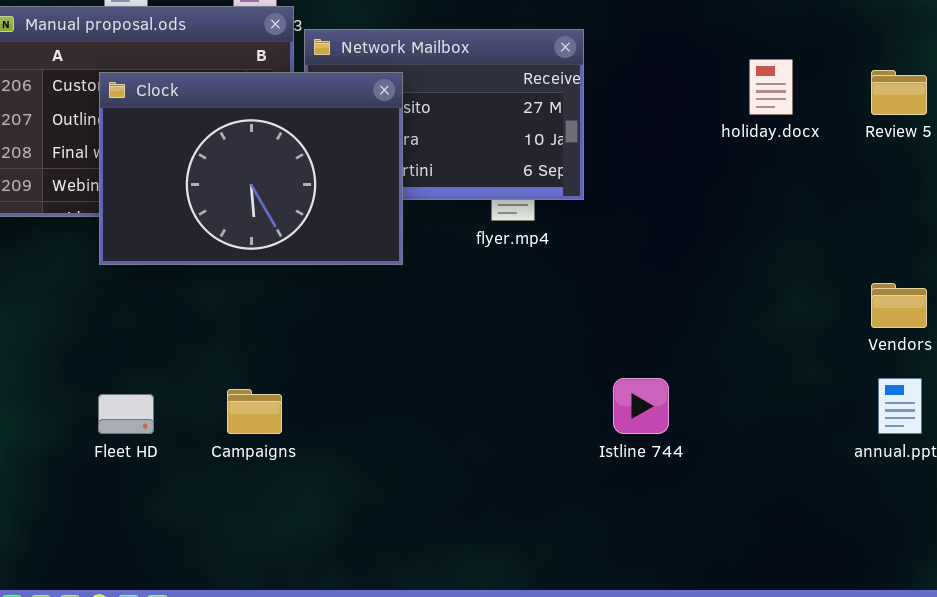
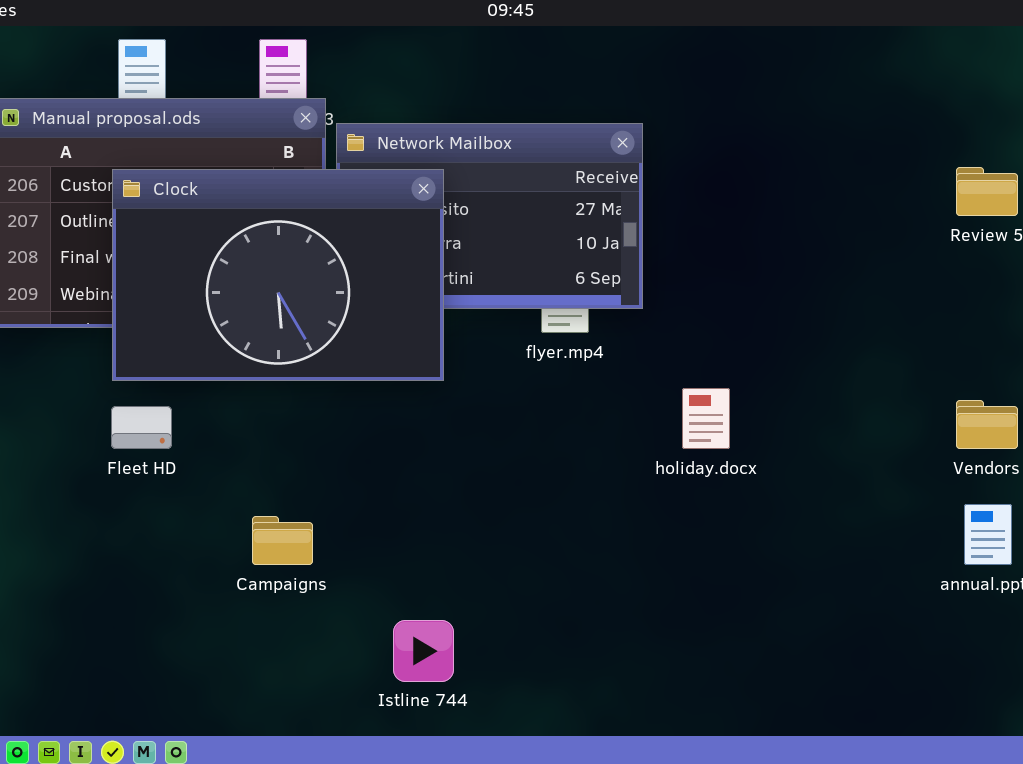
holiday.docx: [749,59,793,115] -> [682,388,730,449], moved
Istline 744: [613,378,669,434] -> [393,620,454,682], moved
Fleet HD: [98,394,154,434] -> [111,406,172,449], moved

